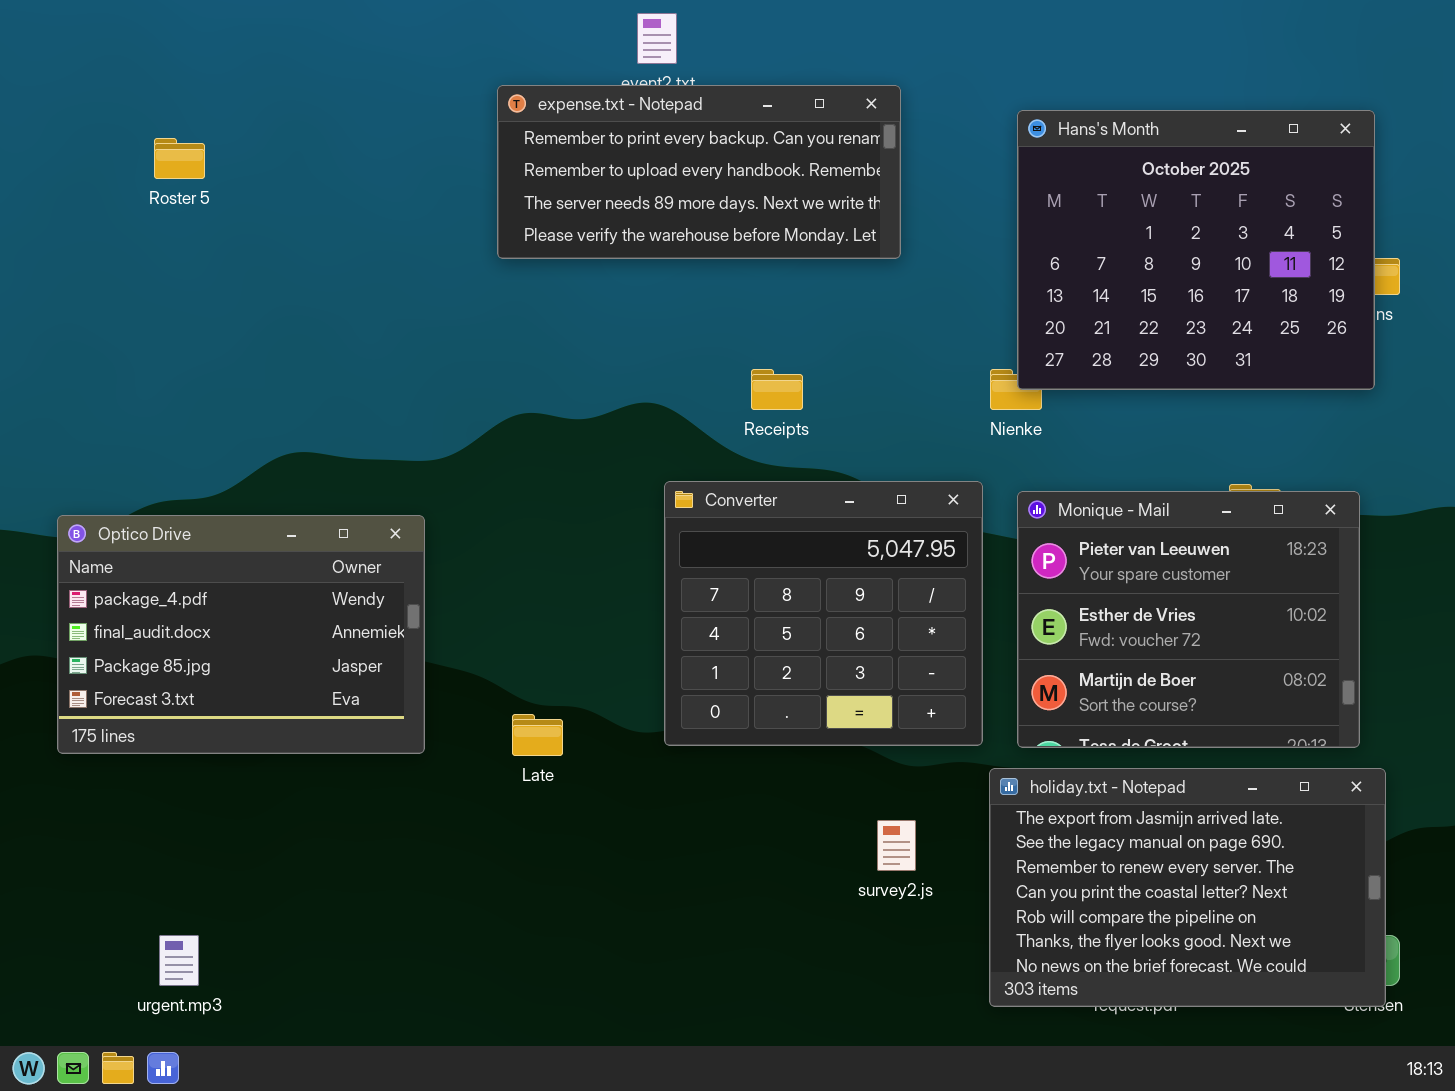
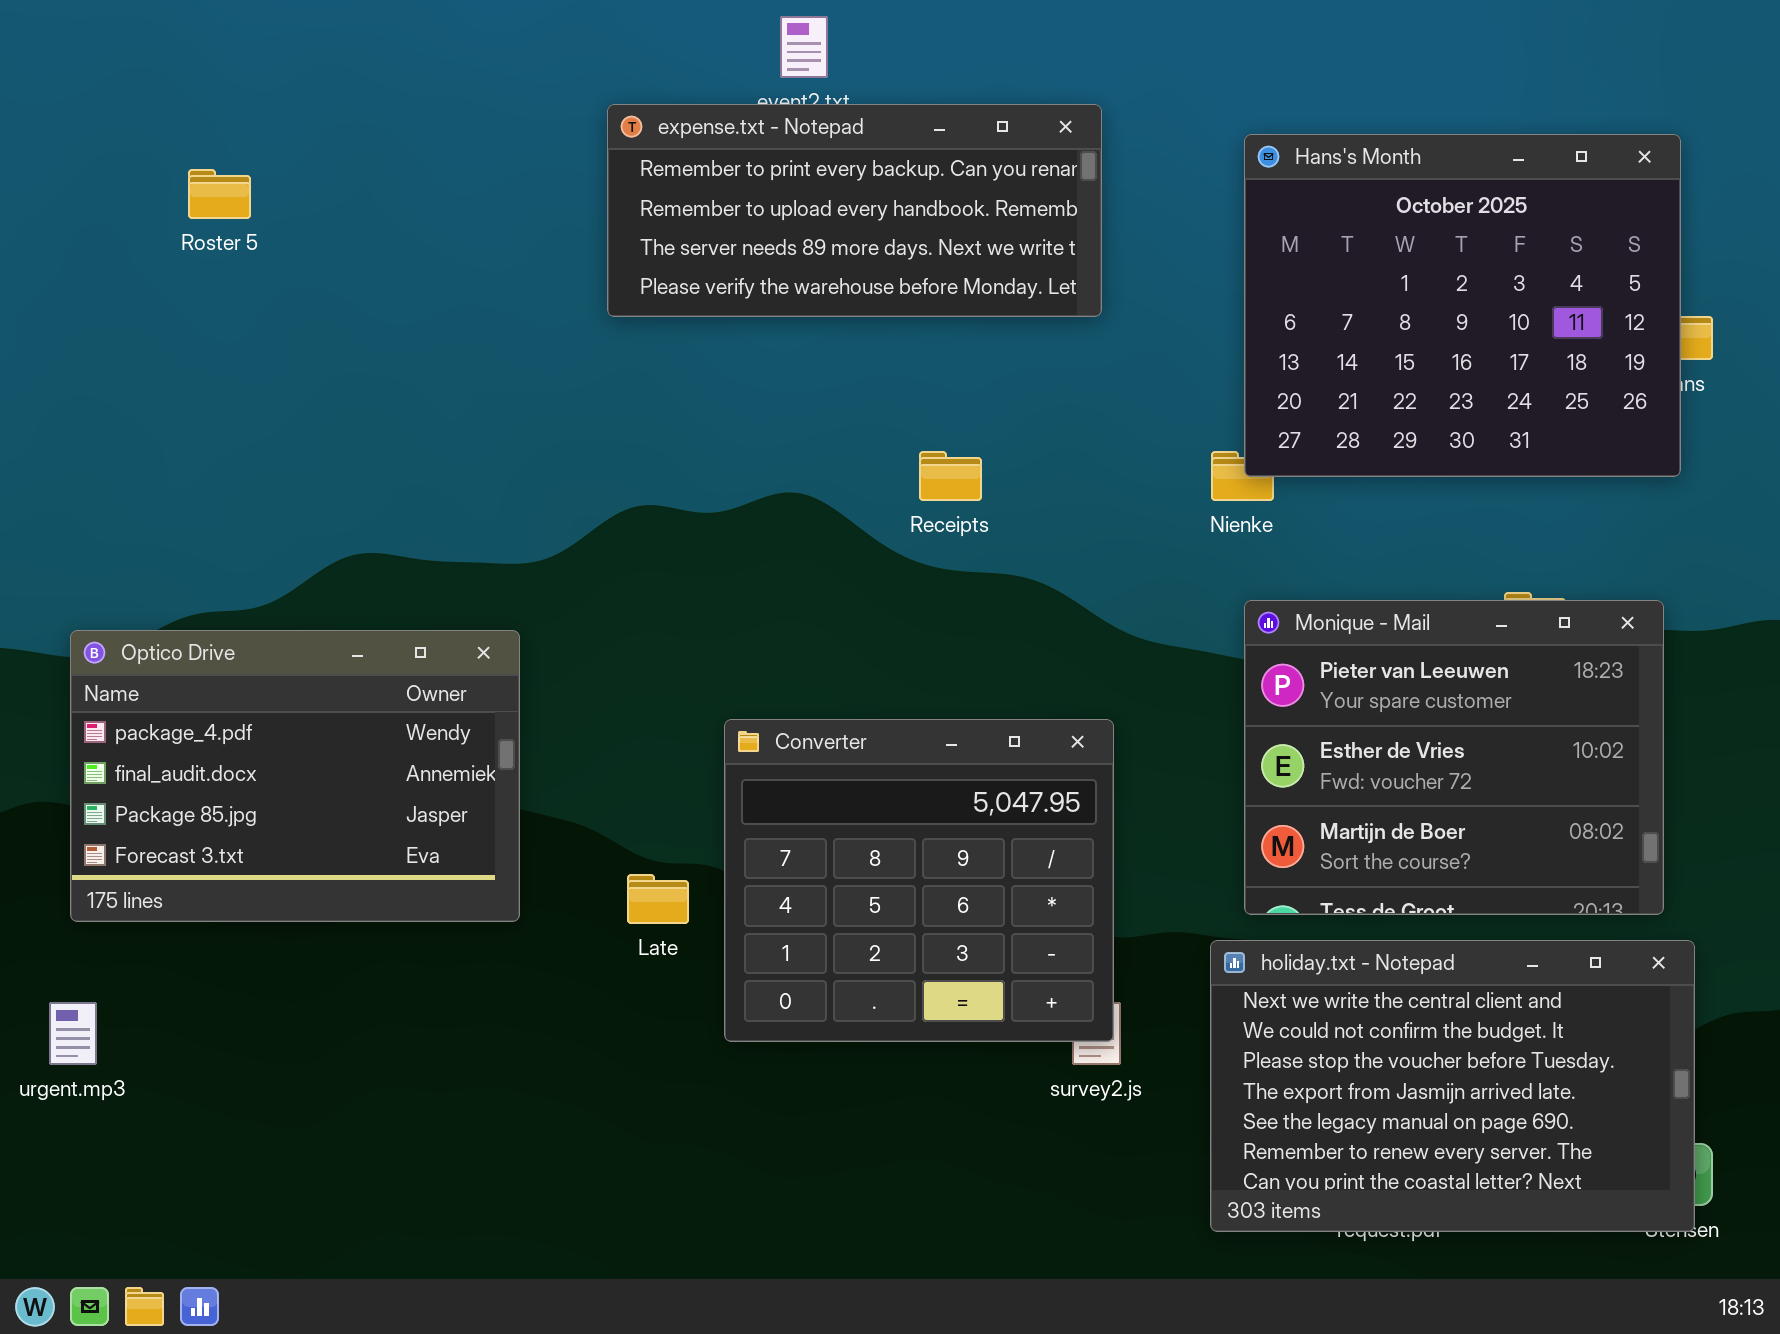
Converter: [664,481,983,746] -> [724,719,1114,1042], moved
holiday.txt - Notepad: [989,768,1386,1007] -> [1210,940,1695,1232], scrolled up 3 rows
urgent.mp3: [159,935,199,986] -> [49,1002,97,1065], moved

